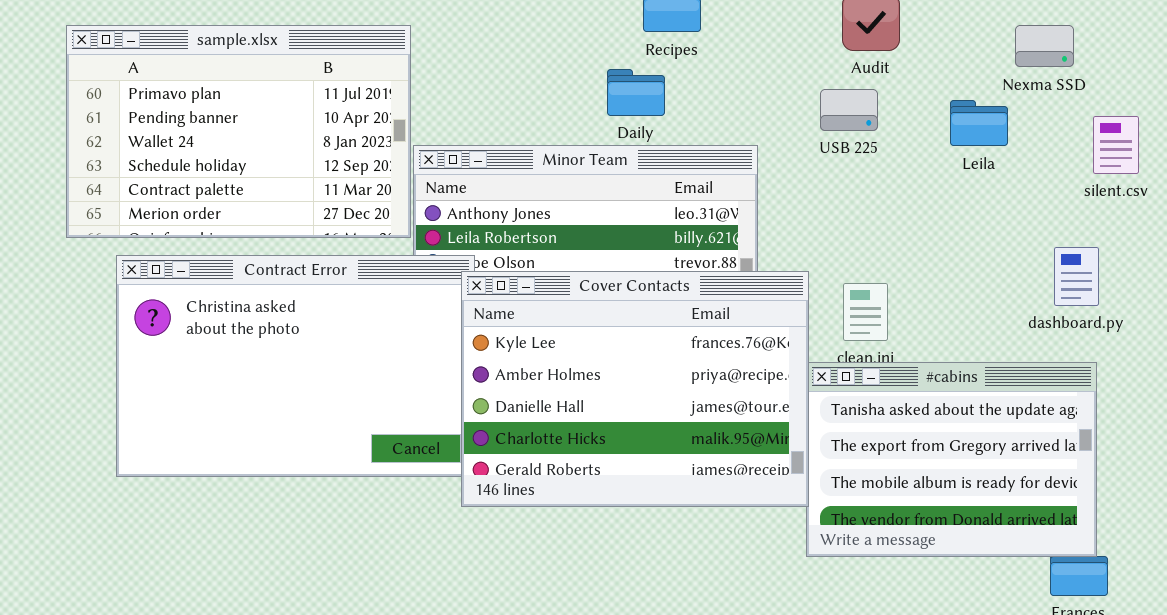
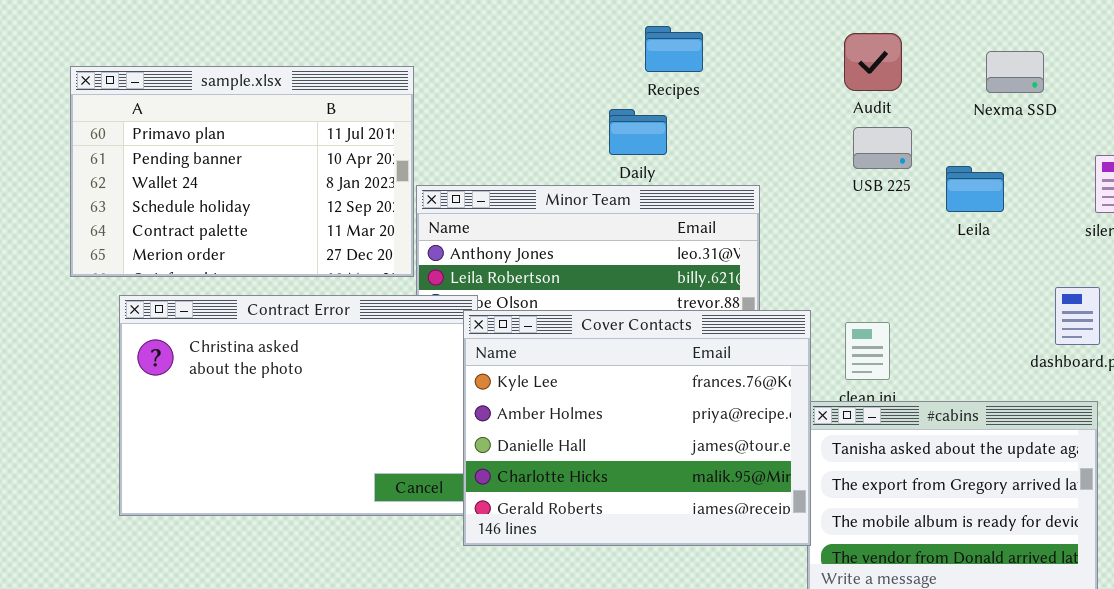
Nexma SSD: [1015,25,1074,67] -> [986,51,1044,93], moved
USB 225: [820,89,878,131] -> [853,127,912,169], moved
Leila: [950,100,1008,146] -> [946,166,1004,212], moved

